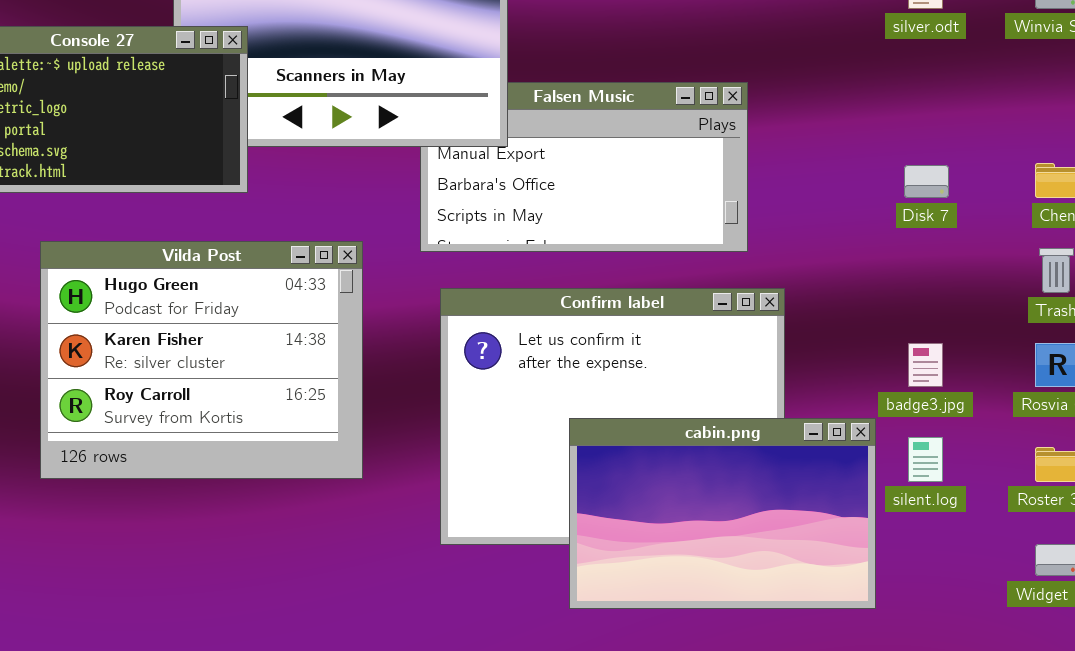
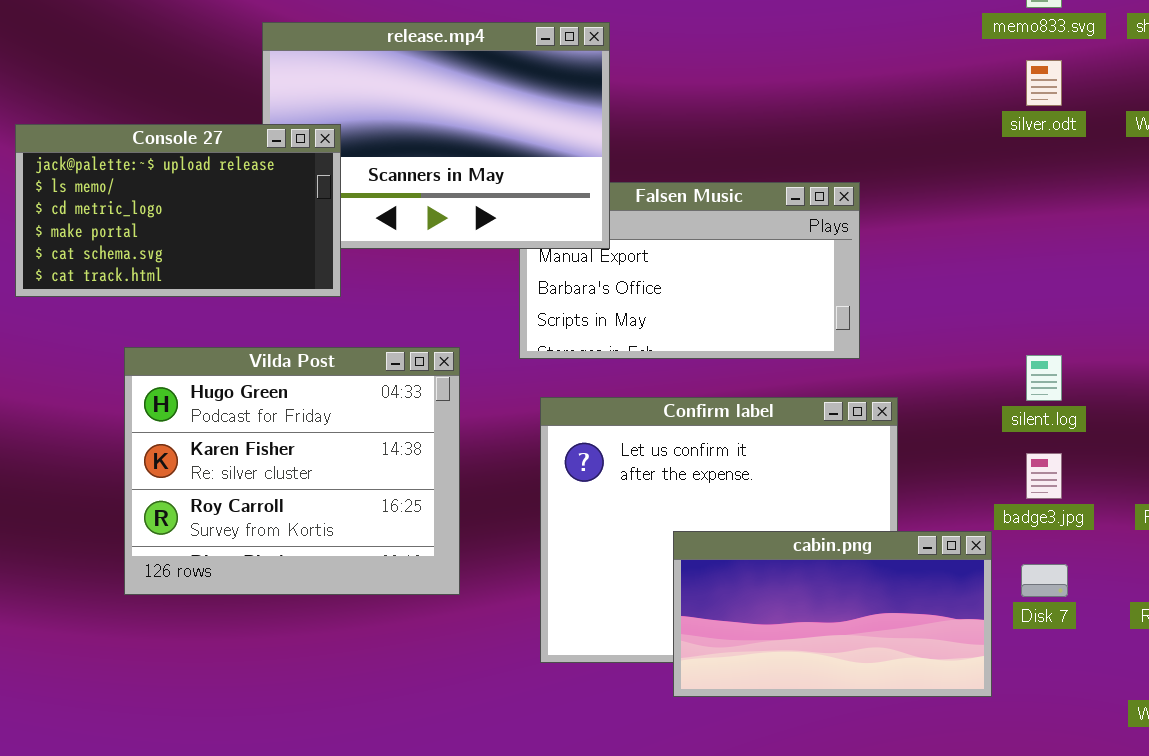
Disk 7: [904,165,949,198] -> [1021,564,1068,597], moved
cabin.png: [569,418,876,609] -> [673,531,992,697], resized
silent.log: [908,437,943,482] -> [1026,355,1062,401], moved

